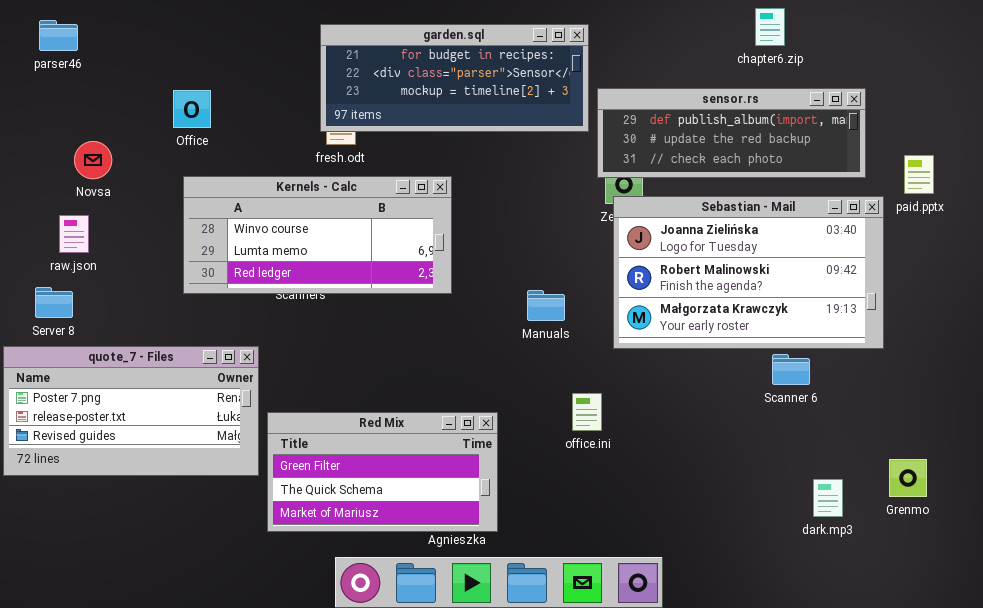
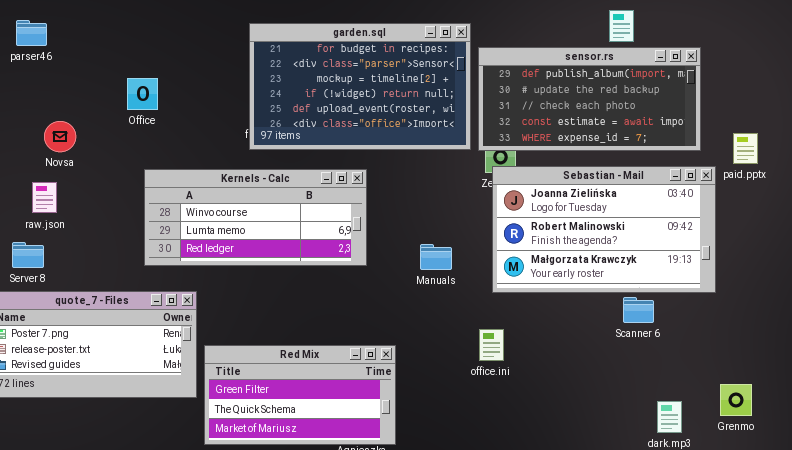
garden.sql: [320,24,589,132] -> [249,23,471,150], resized
sensor.rs: [597,88,866,178] -> [478,47,701,151], resized
Kernels - Calc: [183,176,452,294] -> [144,169,367,266], moved
office.ini: [572,393,602,431] -> [479,329,504,361], moved

